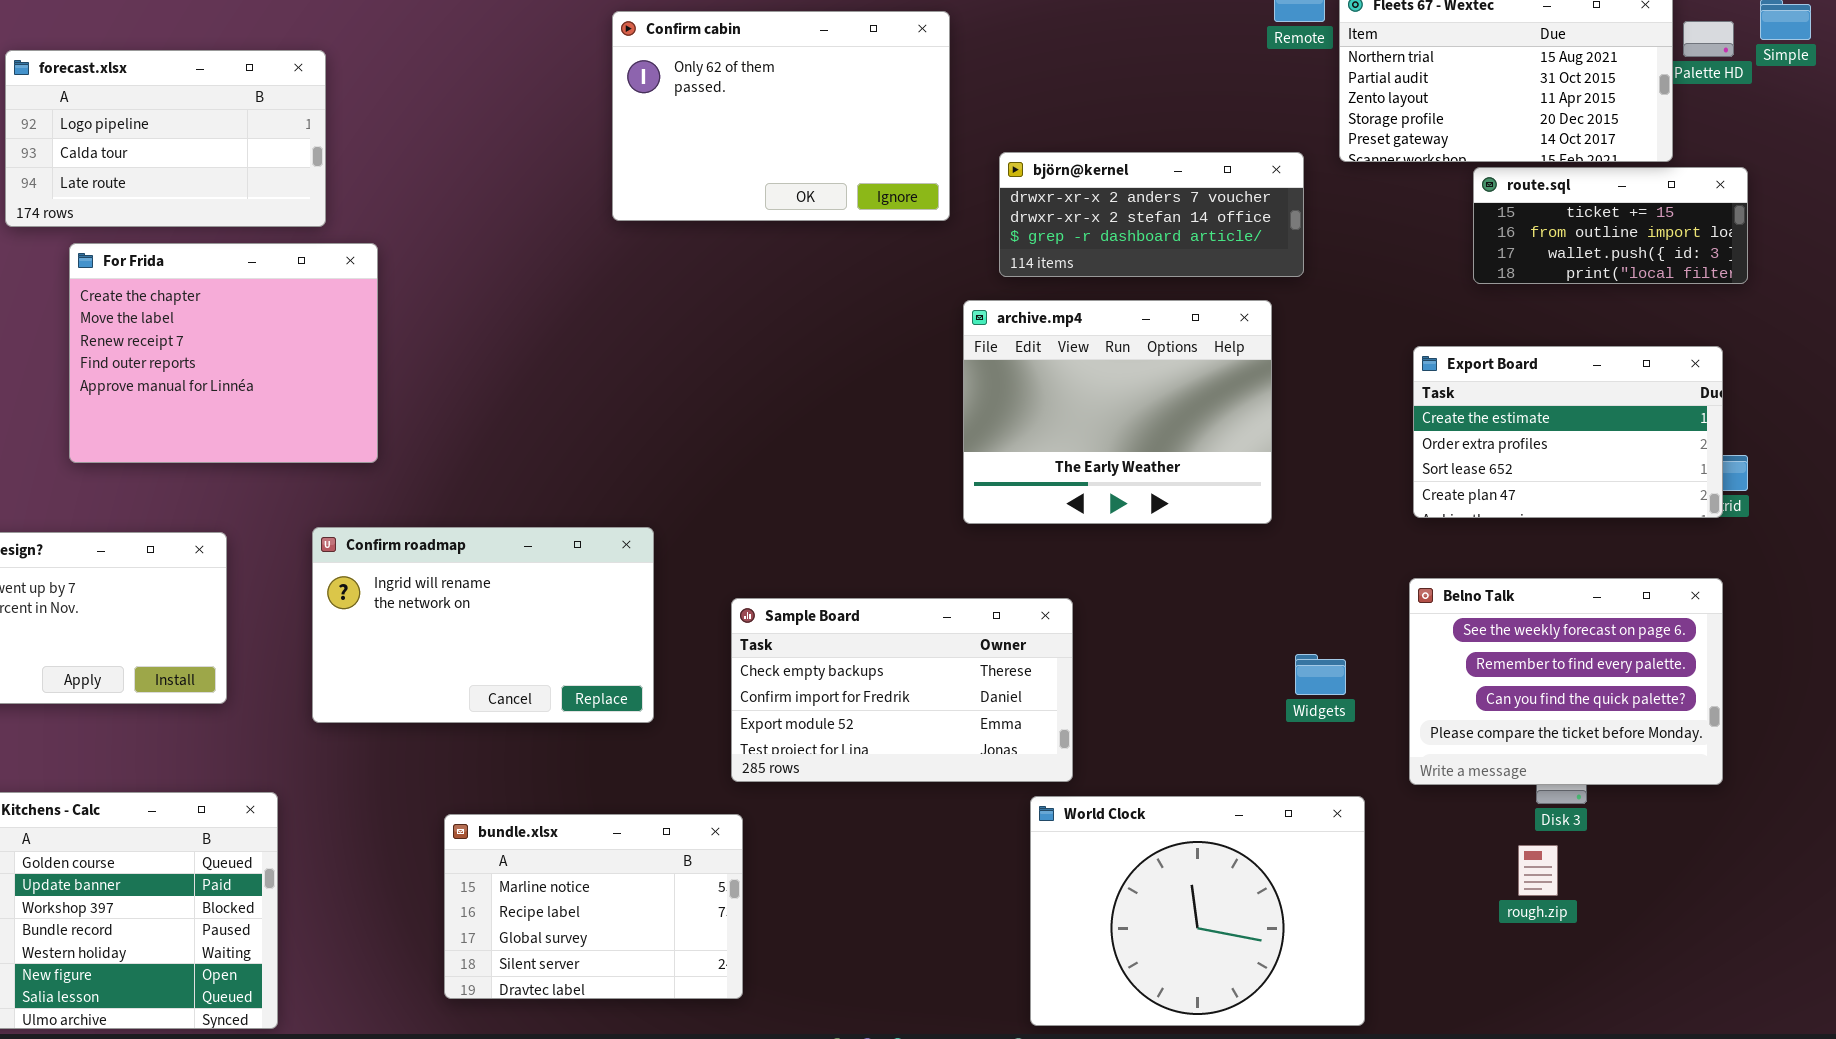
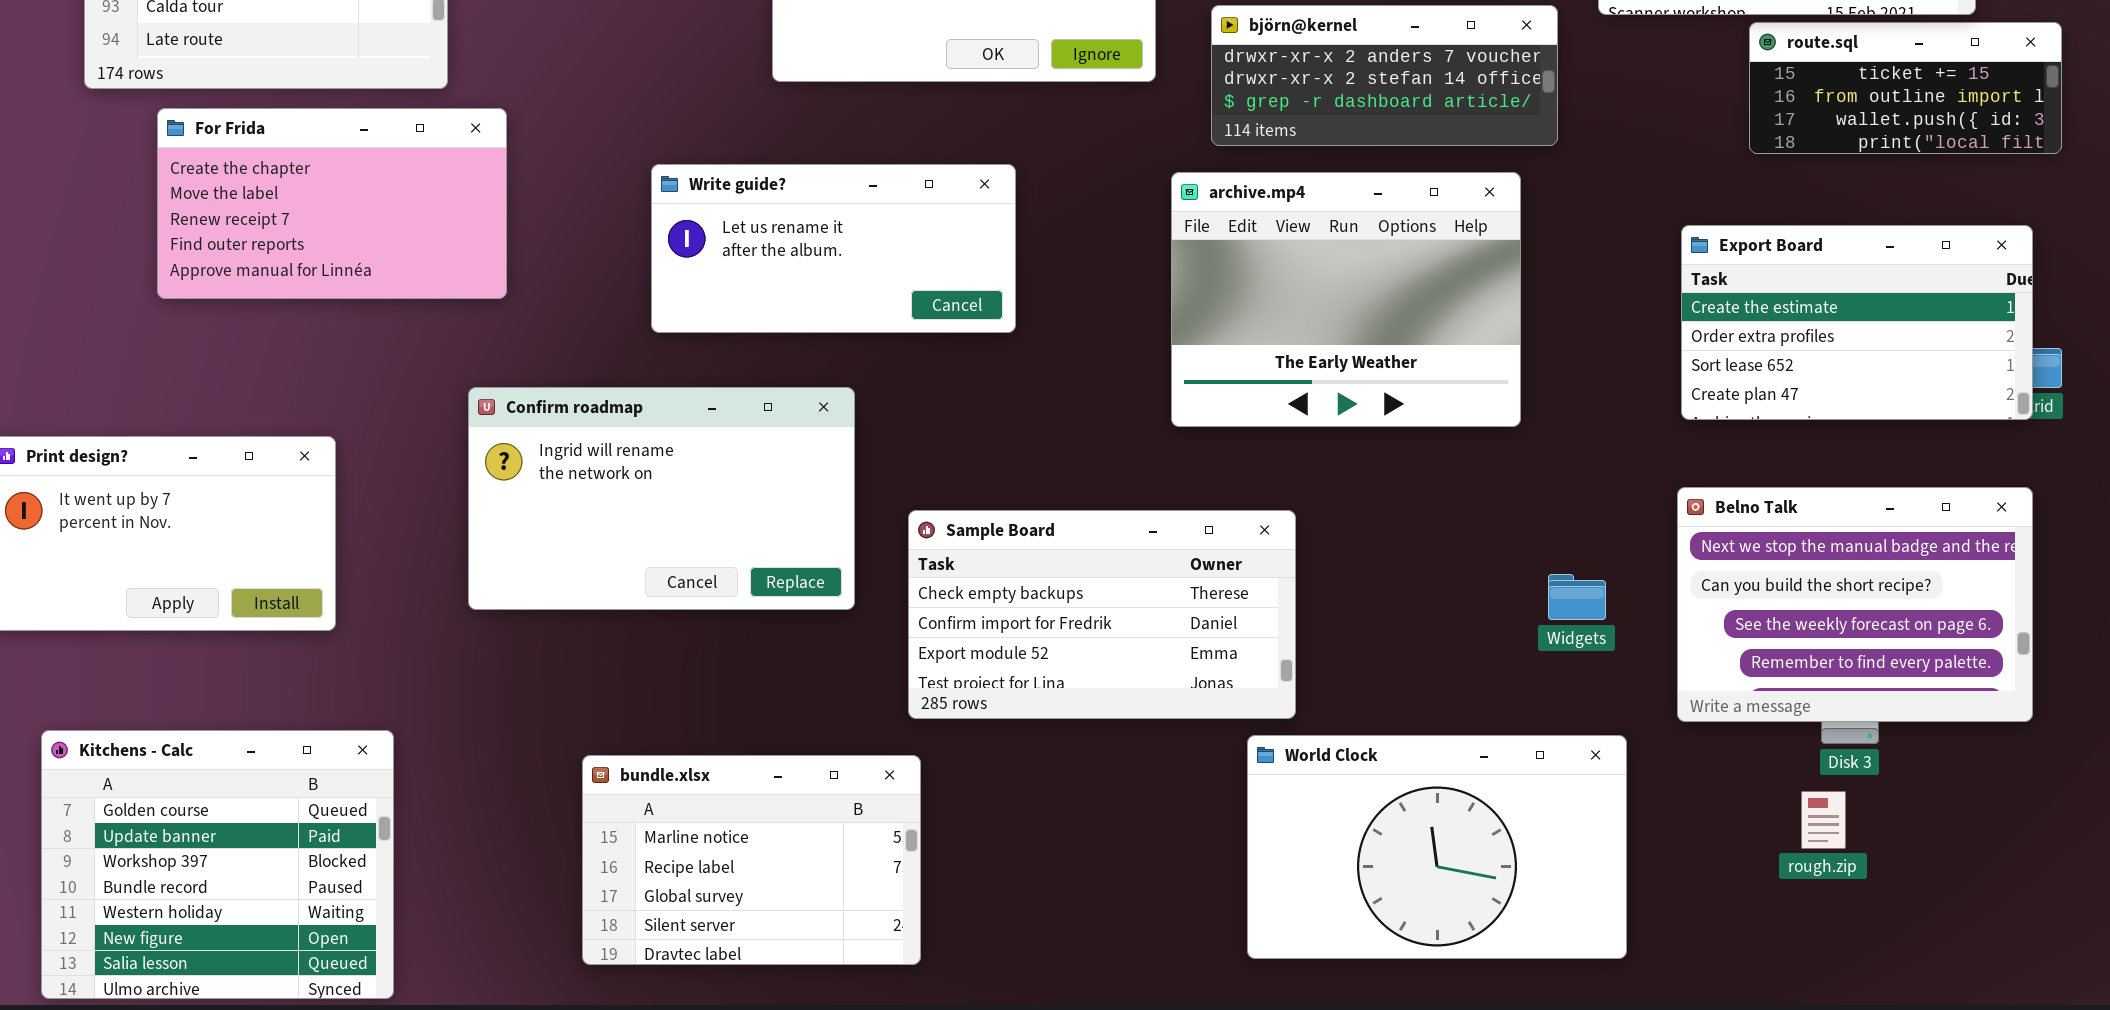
For Frida: [69,243,378,463] -> [157,108,507,299], resized
Write guide?: none -> [651,164,1016,333], opened
Confirm roadmap: [312,527,654,723] -> [468,387,855,610], moved
Belno Talk: [1409,578,1723,785] -> [1677,487,2033,722], scrolled up 2 rows
World Clock: [1030,796,1365,1026] -> [1247,735,1627,959], resized

